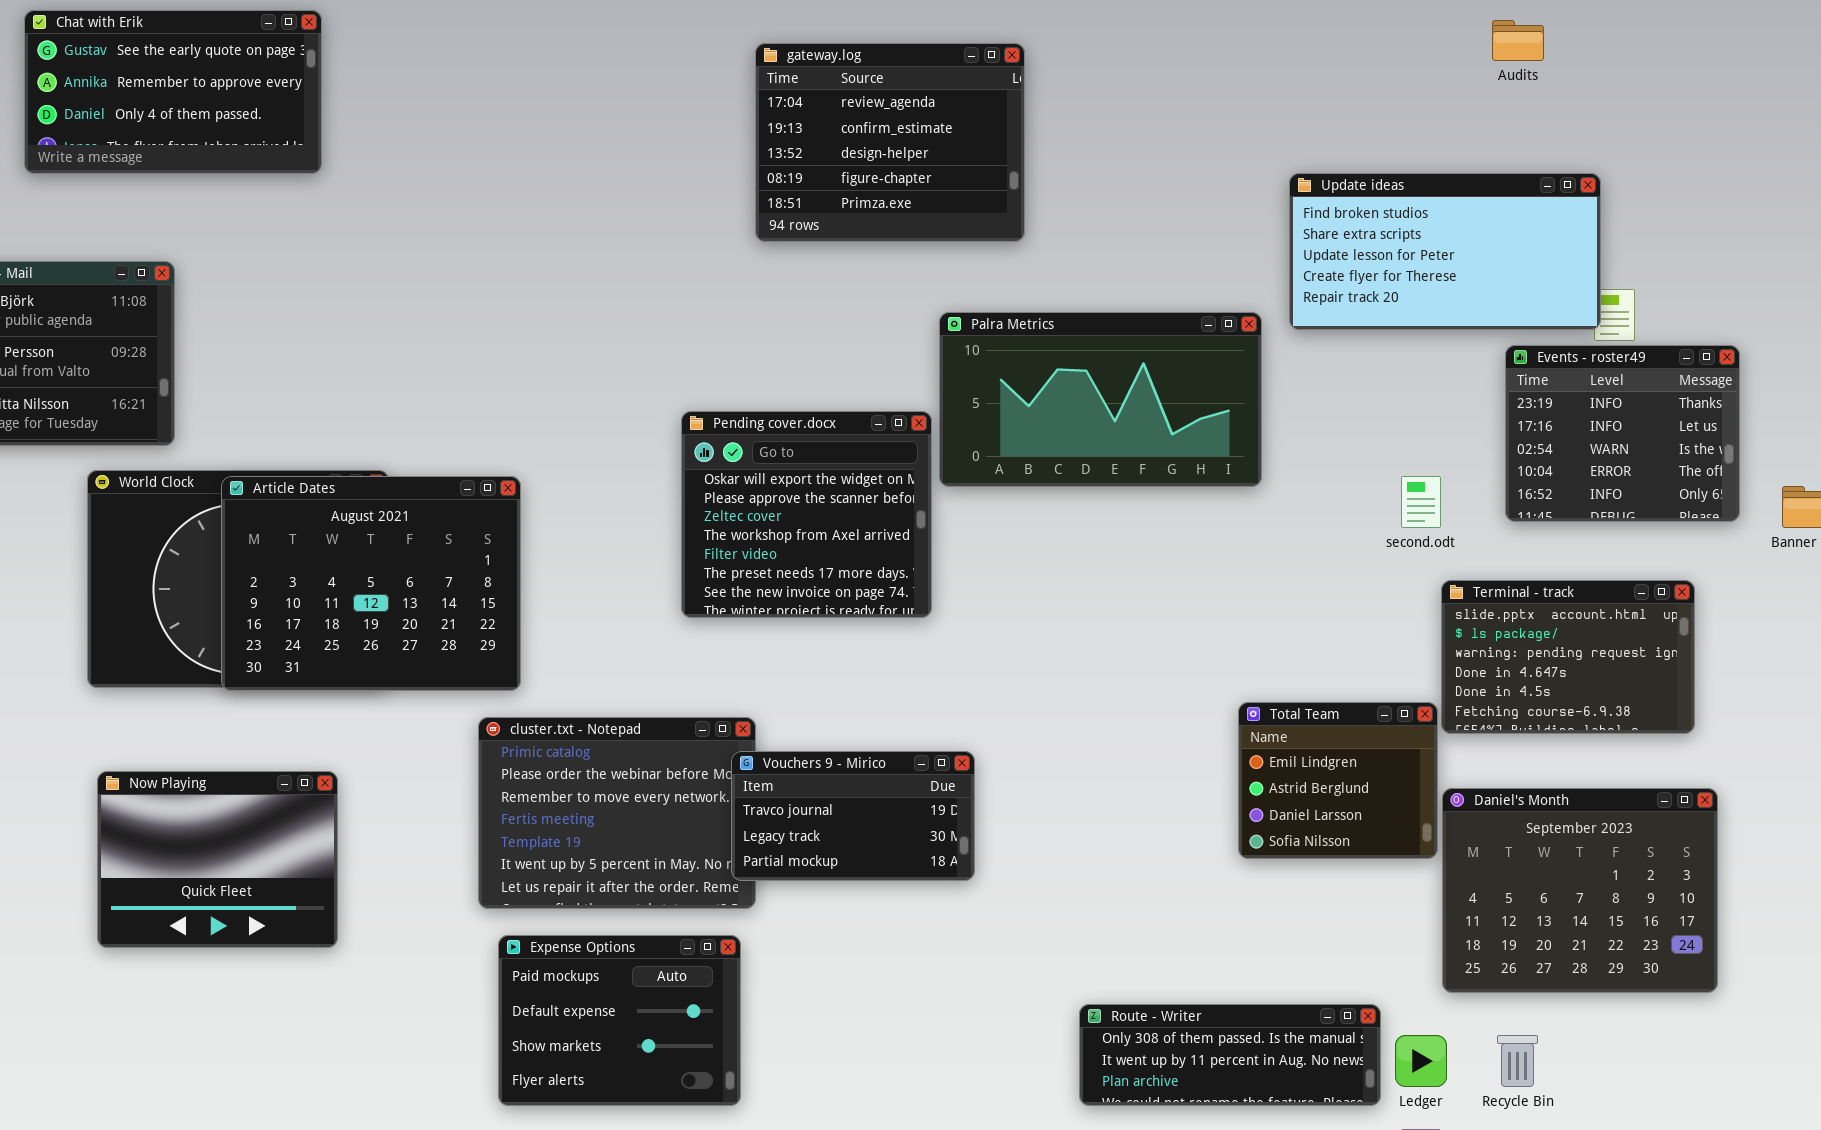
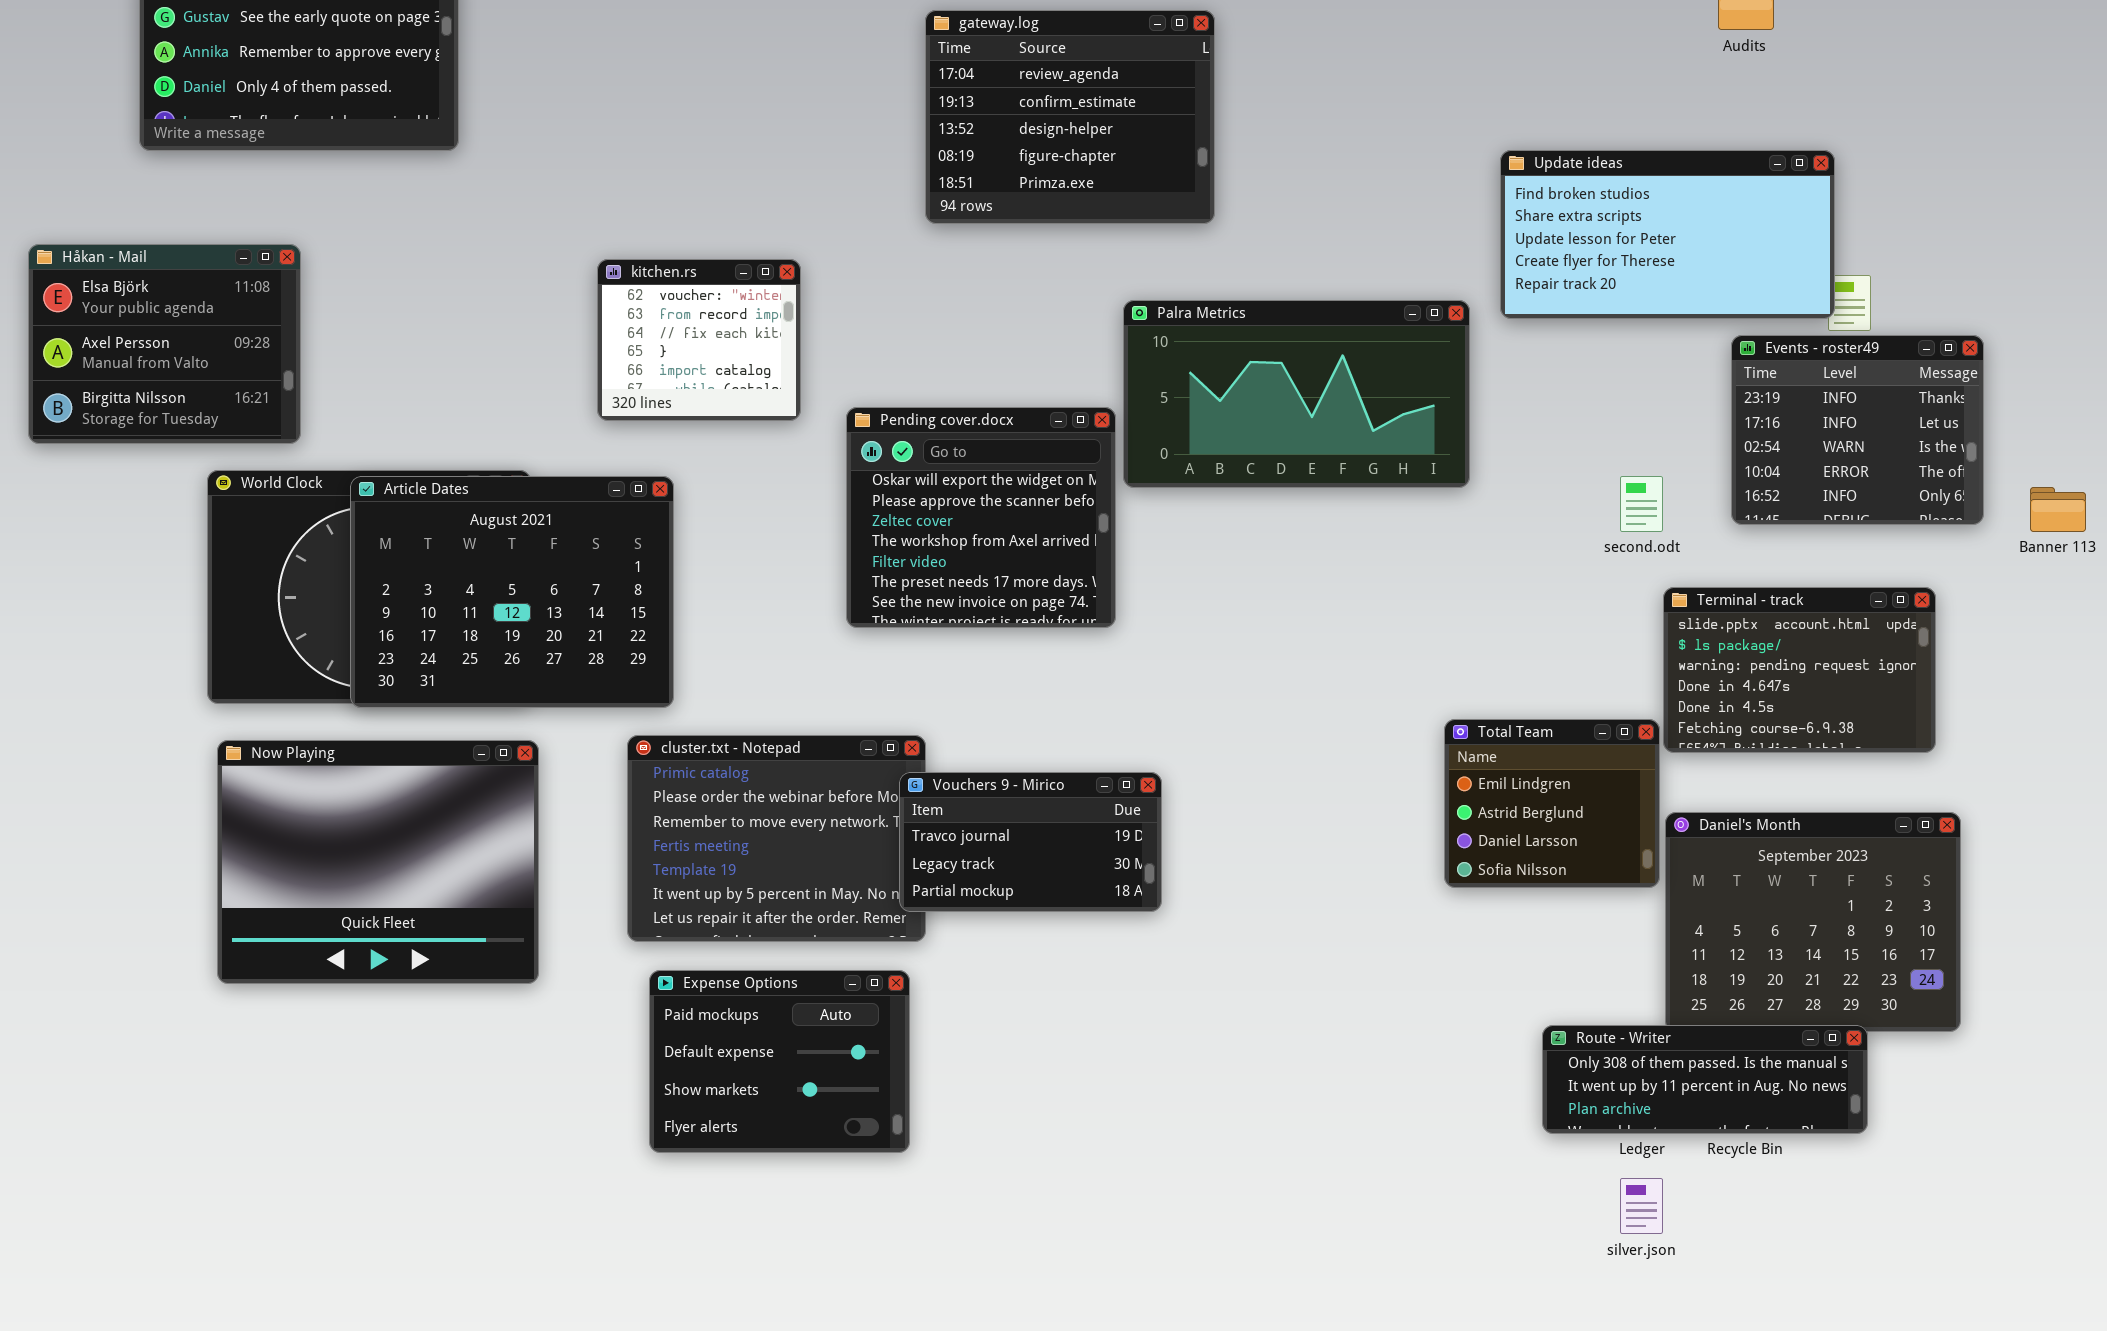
kitchen.rs: none -> [597,259,801,421], opened
Now Playing: [97,771,338,948] -> [217,740,539,984], resized
Route - Writer: [1079,1004,1381,1106] -> [1542,1025,1868,1134], moved

